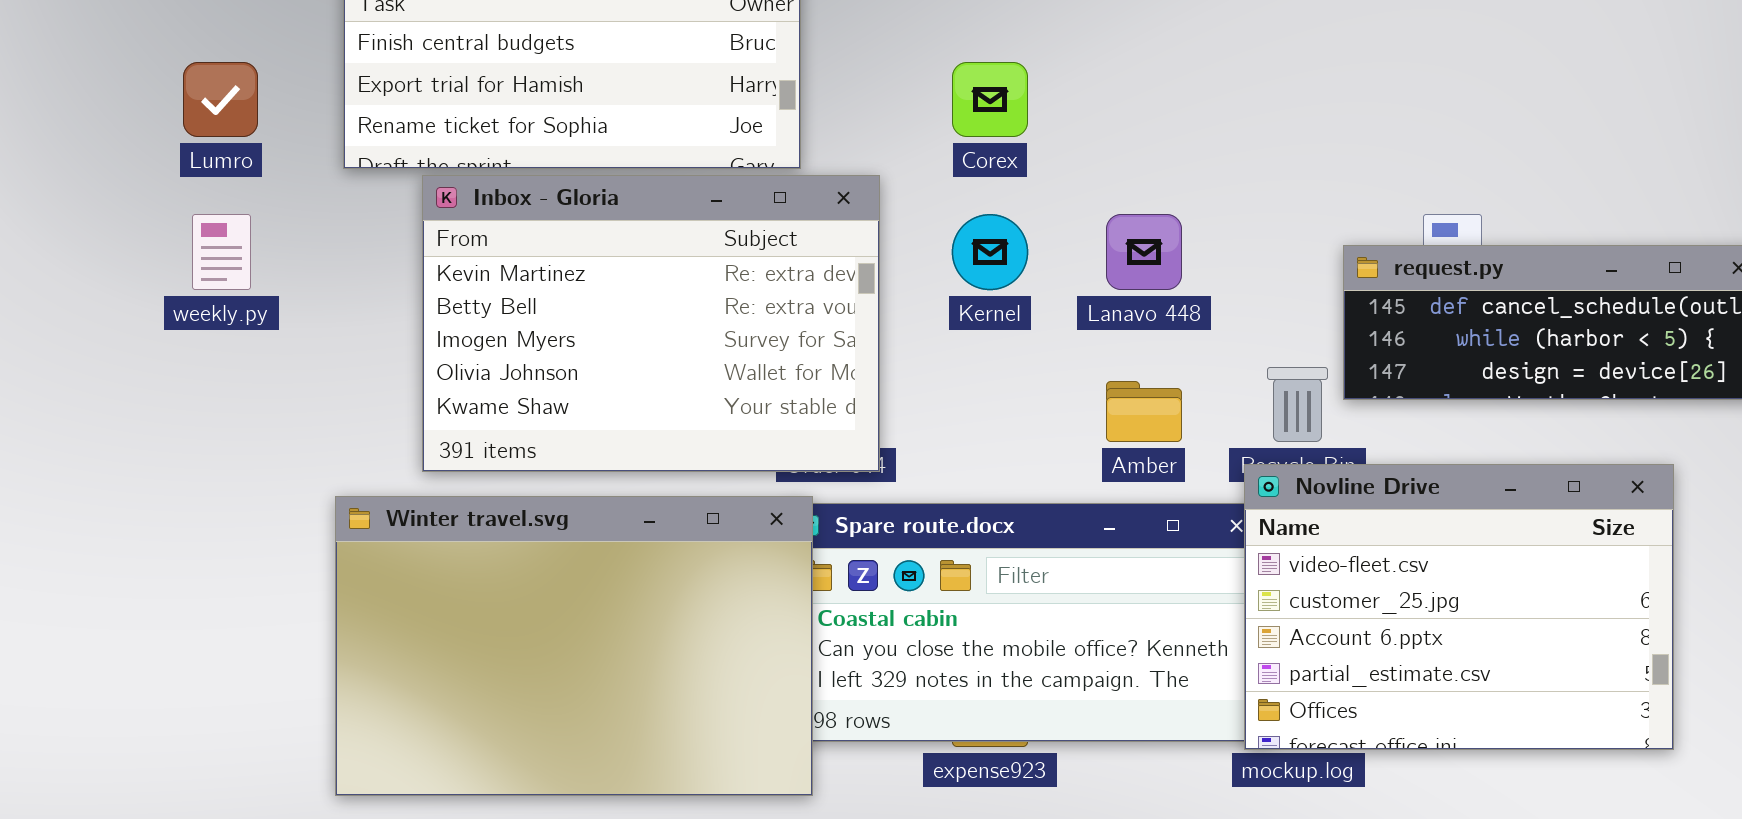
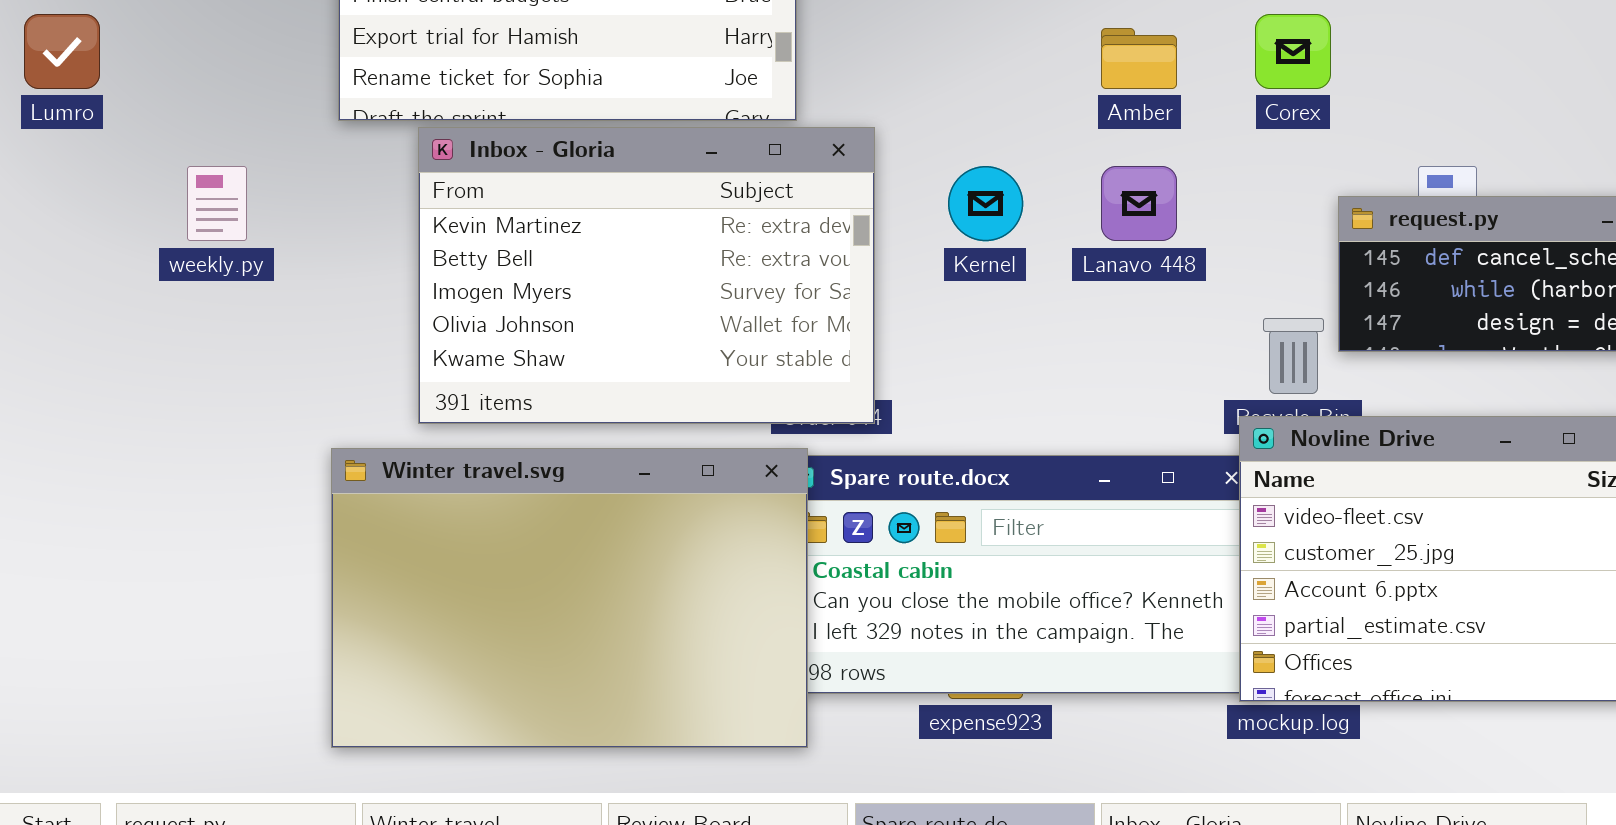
Lumro: [183,62,258,137] -> [24,14,100,89], moved
Corex: [952,62,1028,137] -> [1255,14,1331,89], moved
Amber: [1106,381,1182,442] -> [1101,28,1177,89], moved

